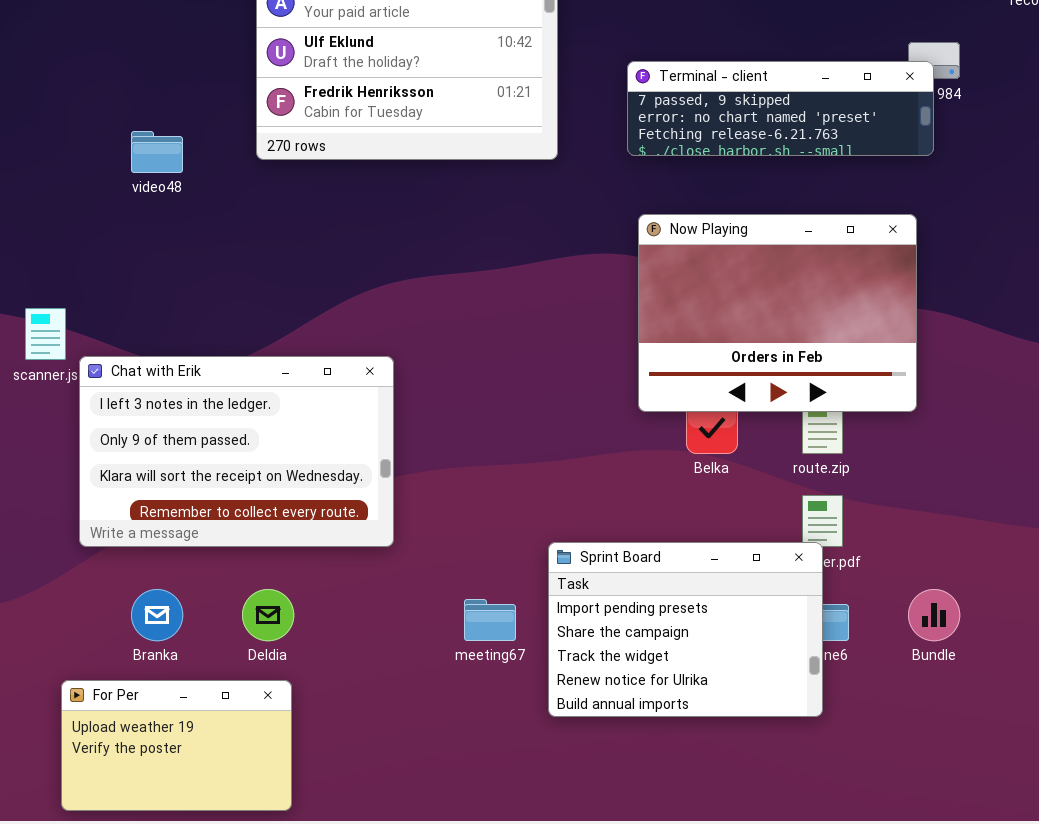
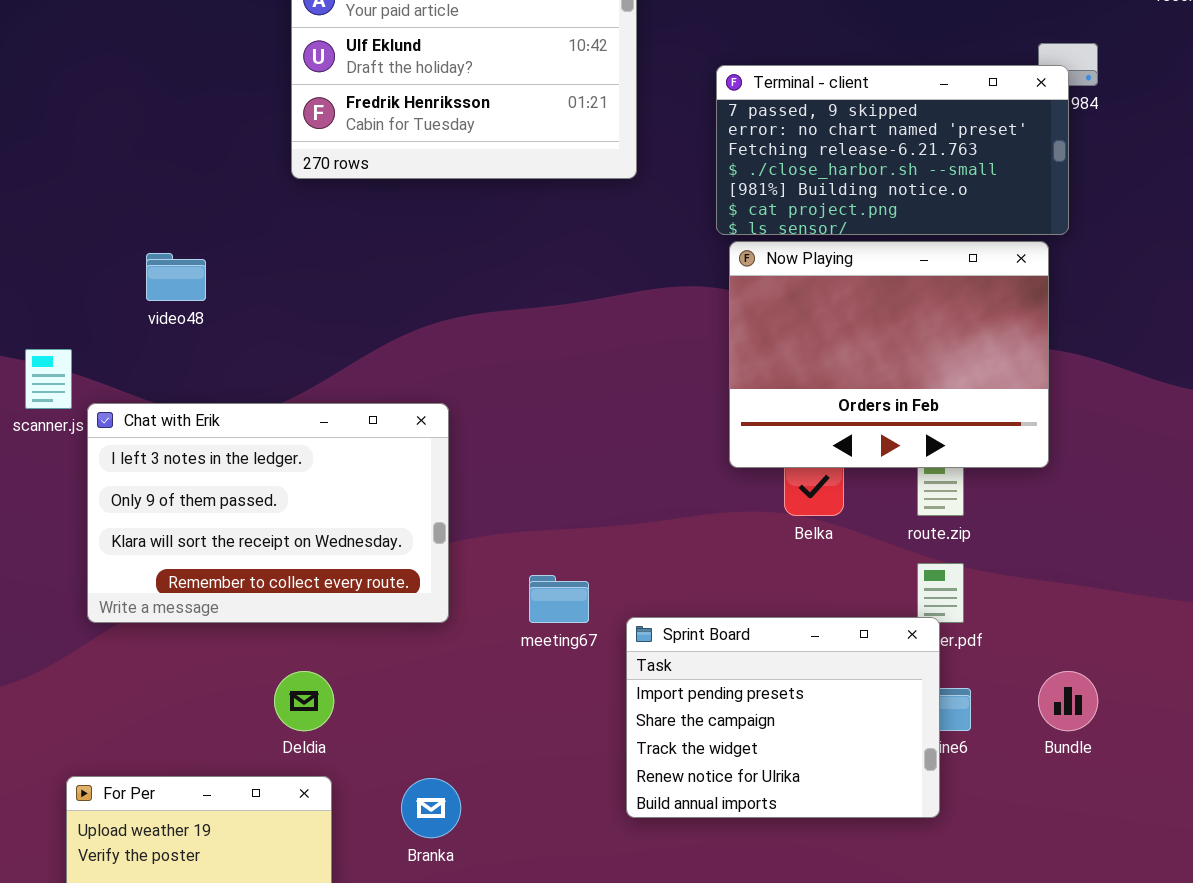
Terminal - client: [627,61,934,156] -> [716,65,1069,235], resized
video48: [131,131,183,173] -> [146,253,206,301], moved
Branka: [131,589,183,641] -> [401,778,461,838], moved
meeting67: [464,599,516,641] -> [529,575,589,623], moved

